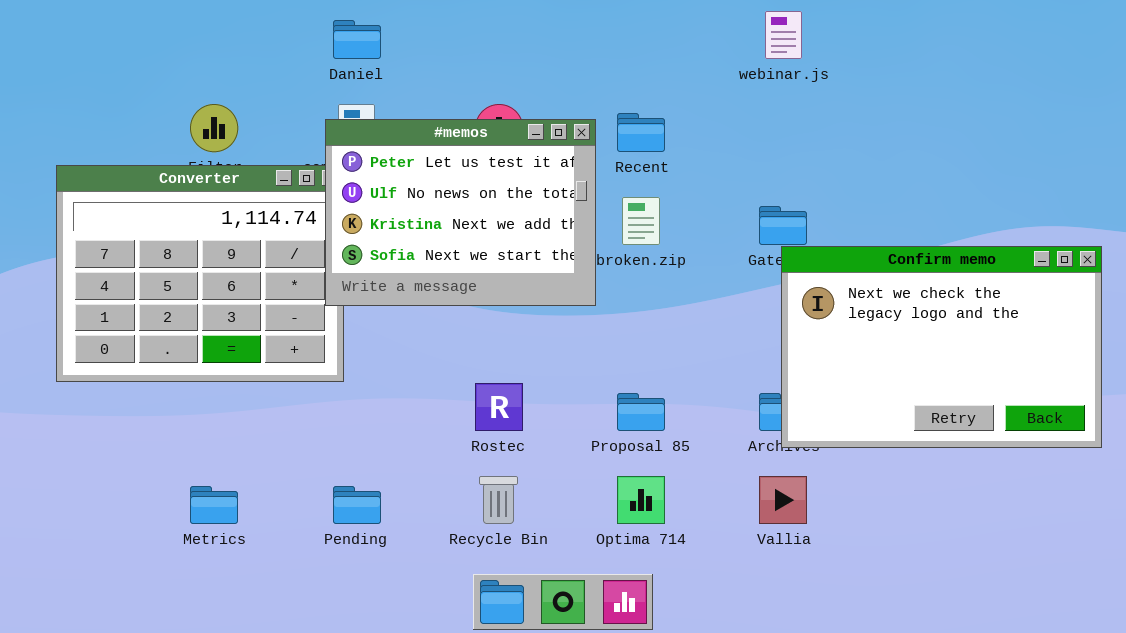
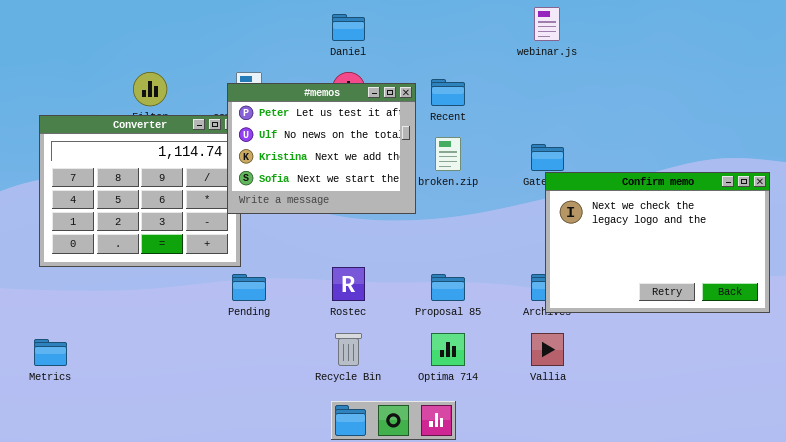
Daniel: [333,20,381,59] -> [332,14,365,41], moved
Metrics: [190,486,238,524] -> [34,339,67,366], moved
Pending: [333,486,381,524] -> [232,274,266,301], moved

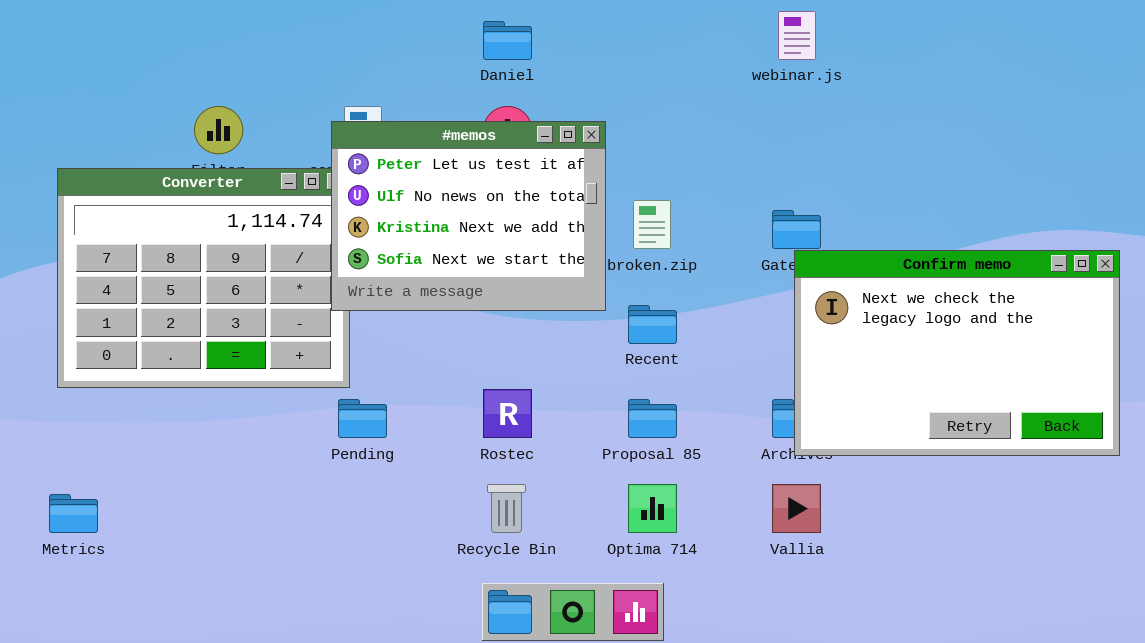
Recent: [431,79,465,106] -> [628,305,677,344], moved

